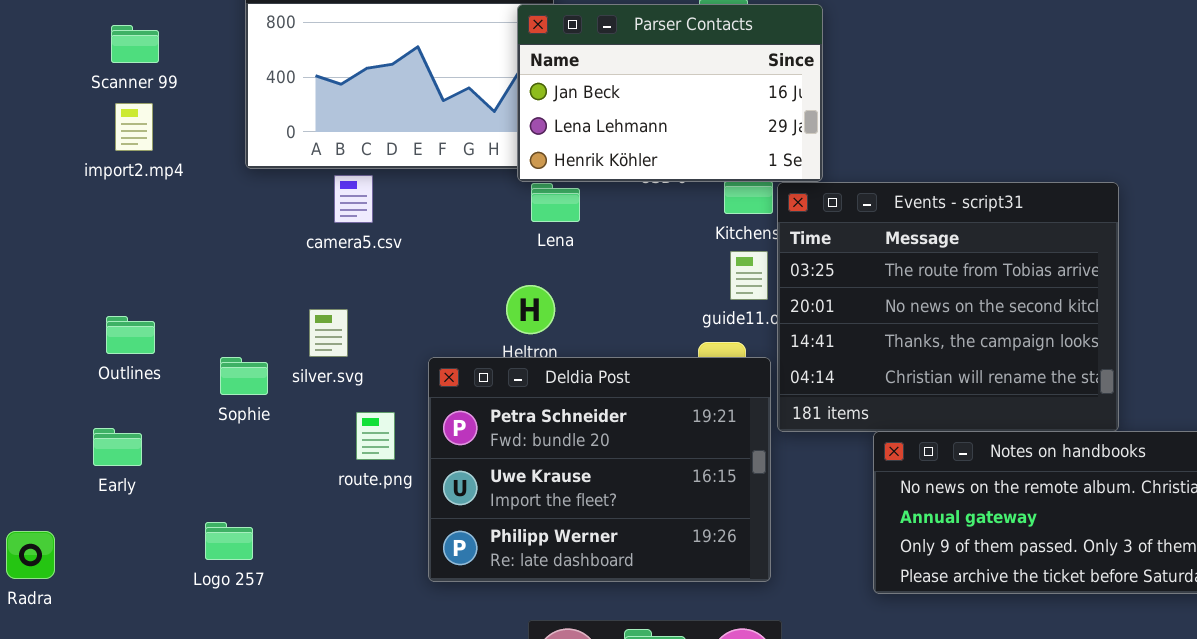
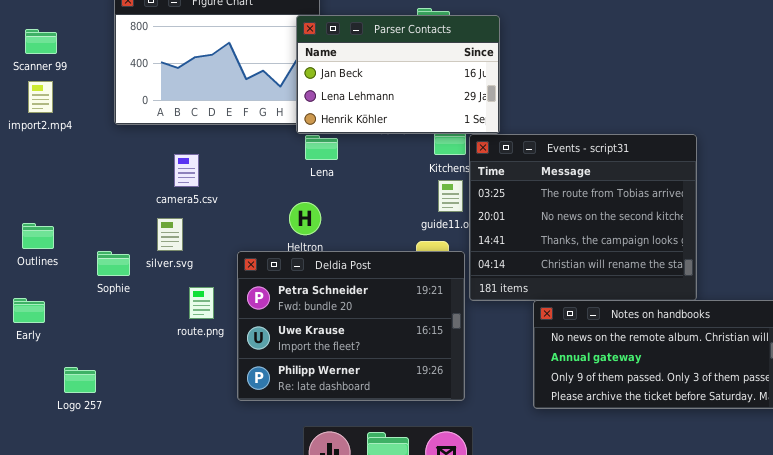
camera5.csv: [334,175,373,223] -> [174,154,199,187], moved
Logo 257: [205,522,253,560] -> [64,367,96,393], moved

